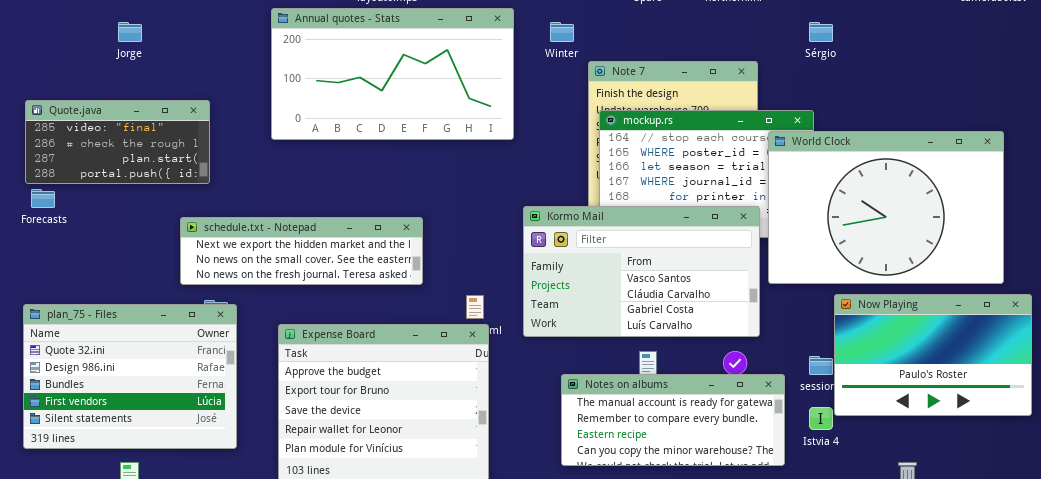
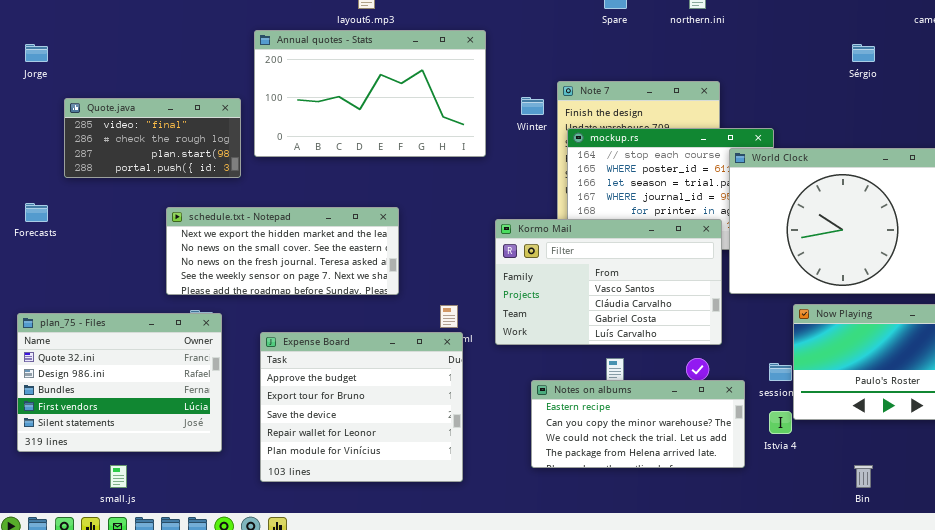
Jorge: [118,22,142,42] -> [25,44,48,62], moved
Winter: [550,22,574,42] -> [521,97,544,115], moved
Sérgio: [809,22,833,42] -> [852,44,875,62], moved
Quote.java: [25,100,210,184] -> [64,98,241,178], moved
schedule.txt - Notepad: [180,217,423,285] -> [166,207,399,295], resized
Notes on albums: [561,374,785,466] -> [531,380,745,468], scrolled down 2 rows

